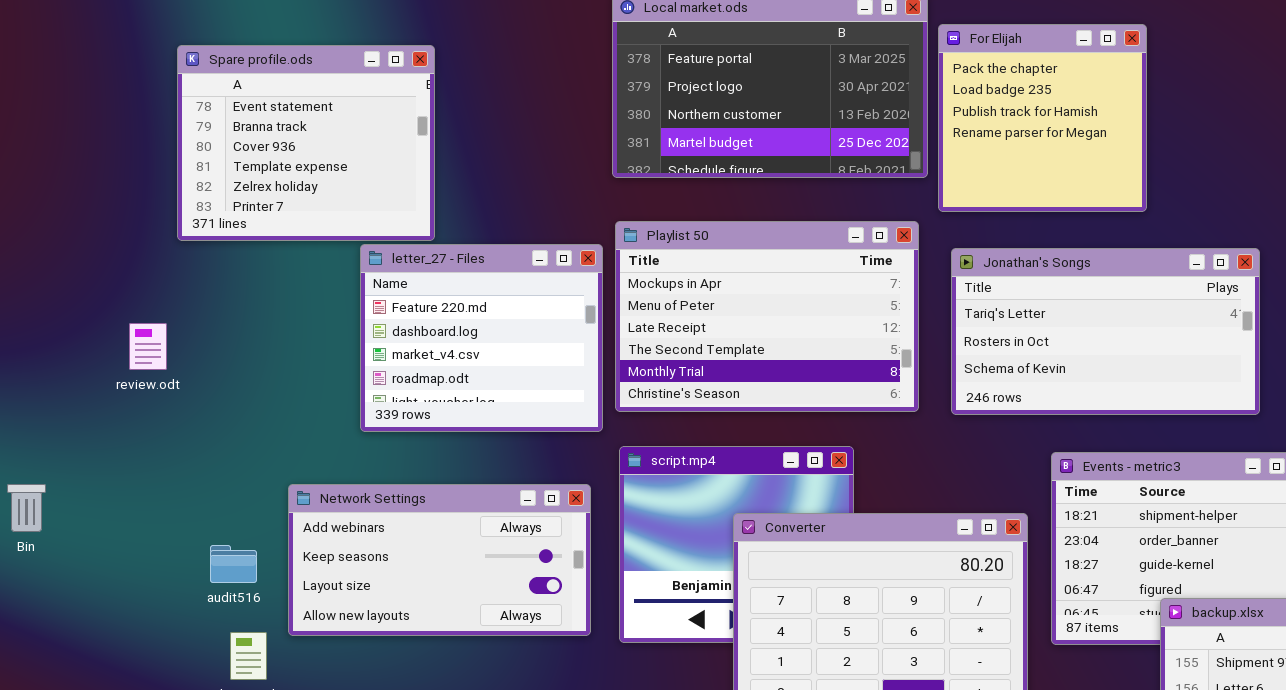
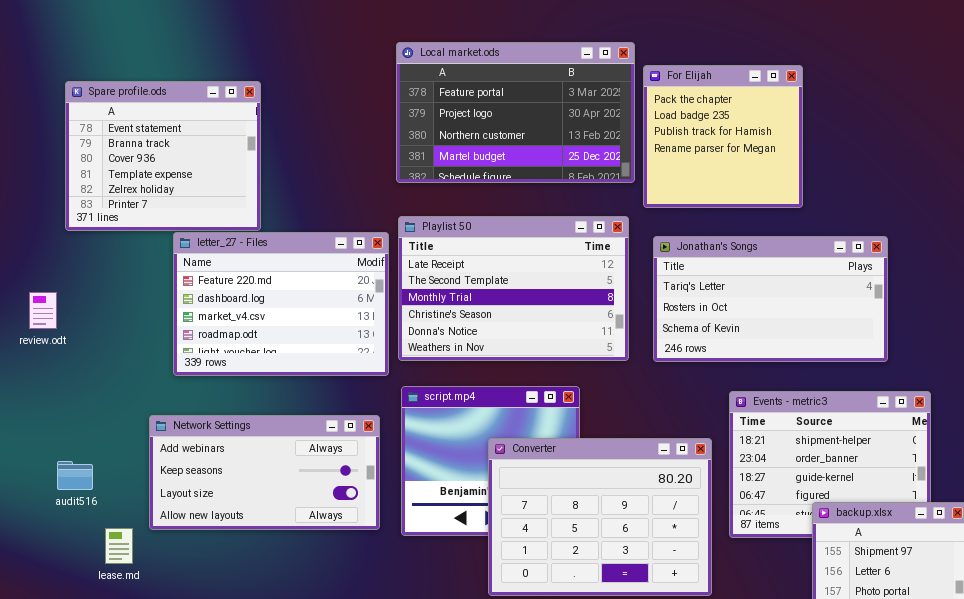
Playlist 50: [615,221,919,412] -> [398,216,629,361], scrolled down 2 rows
letter_27 - Files: [360,244,603,432] -> [173,232,389,376], resized
audit516: [210,545,257,583] -> [57,461,93,490], moved

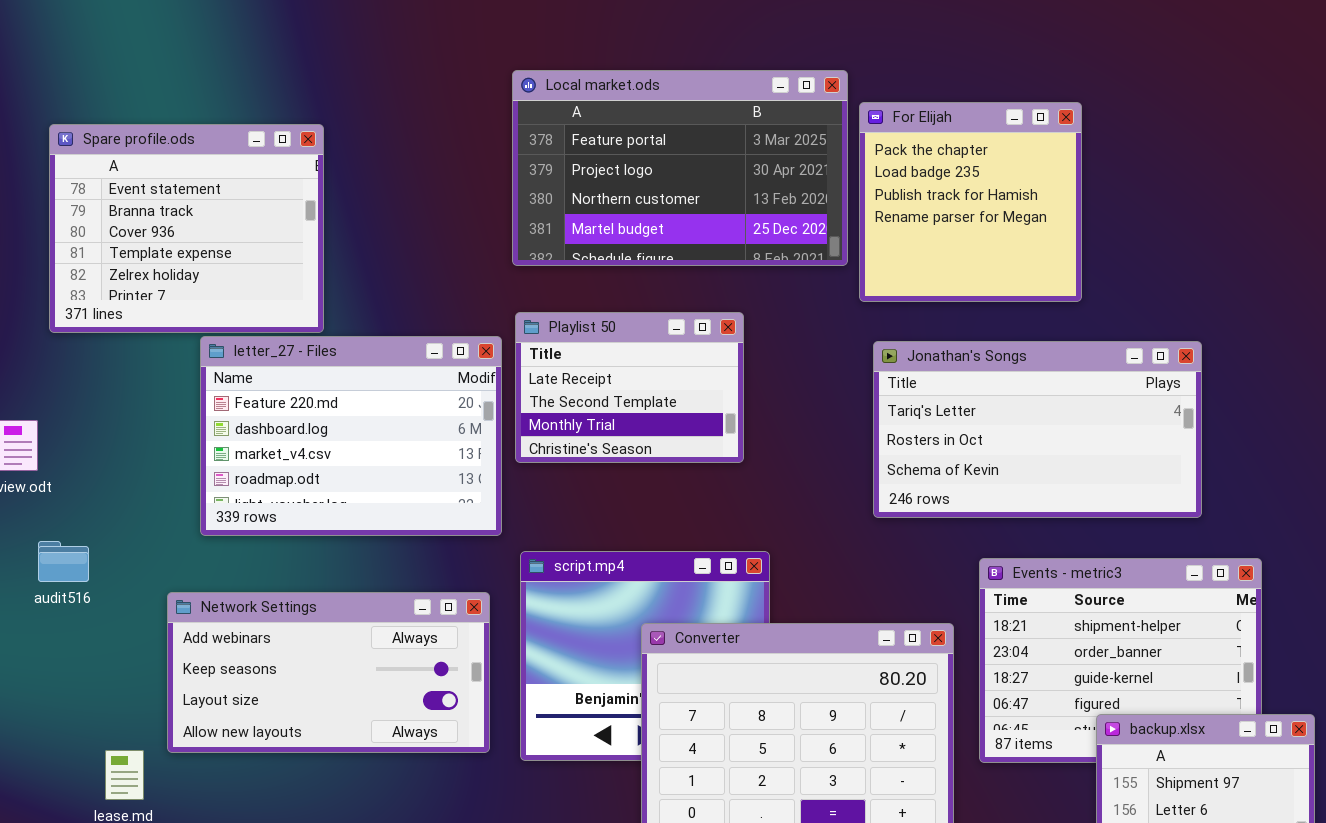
Playlist 50: [398,216,629,361] -> [515,312,744,463], resized
audit516: [57,461,93,490] -> [38,541,89,582], moved

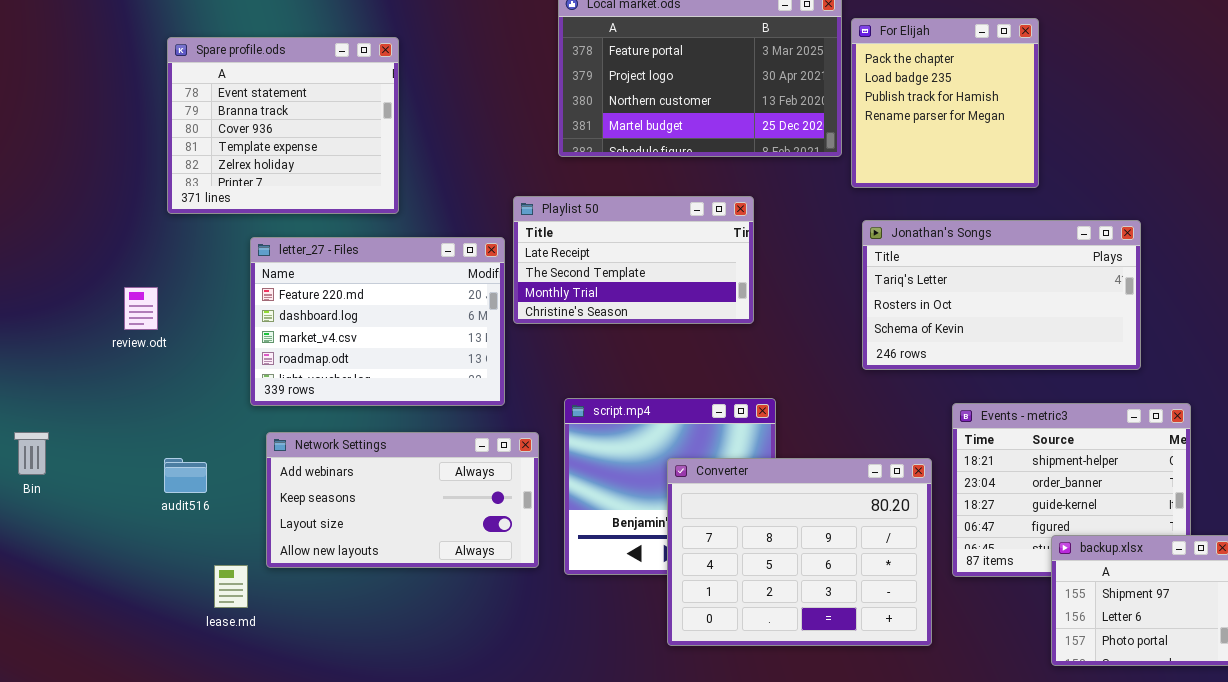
Playlist 50: [515,312,744,463] -> [513,196,754,324], resized
letter_27 - Files: [200,336,502,536] -> [250,237,505,406], moved
audit516: [38,541,89,582] -> [164,458,207,493], moved

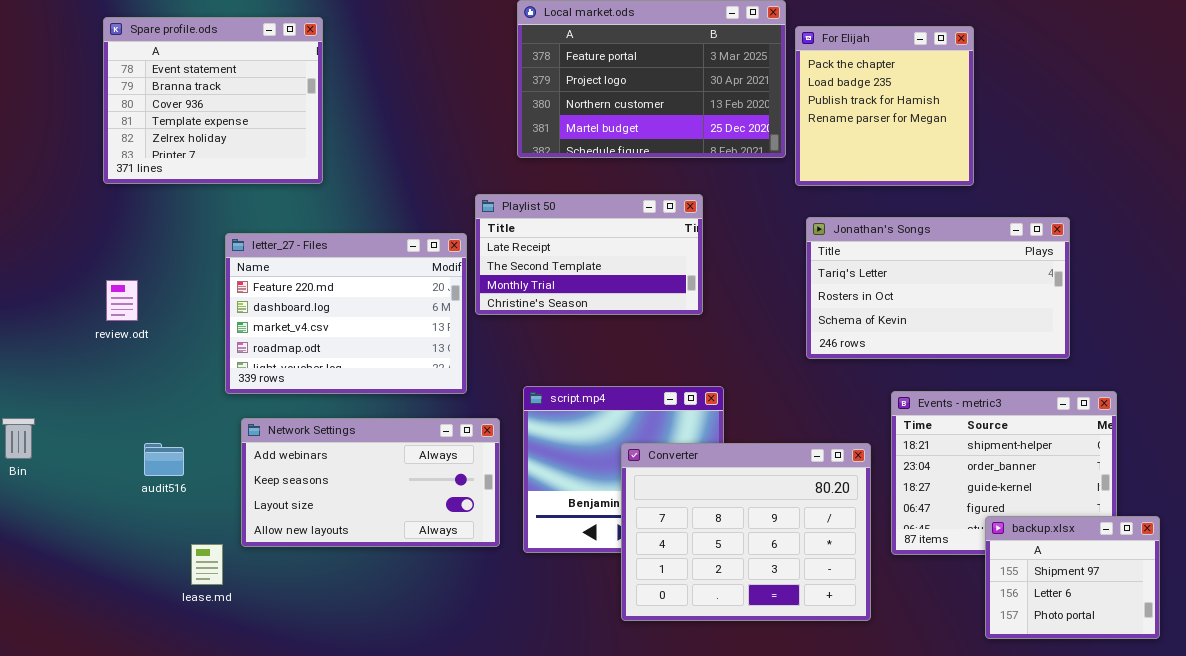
Spare profile.ods: [167,37,399,214] -> [103,17,323,184], moved

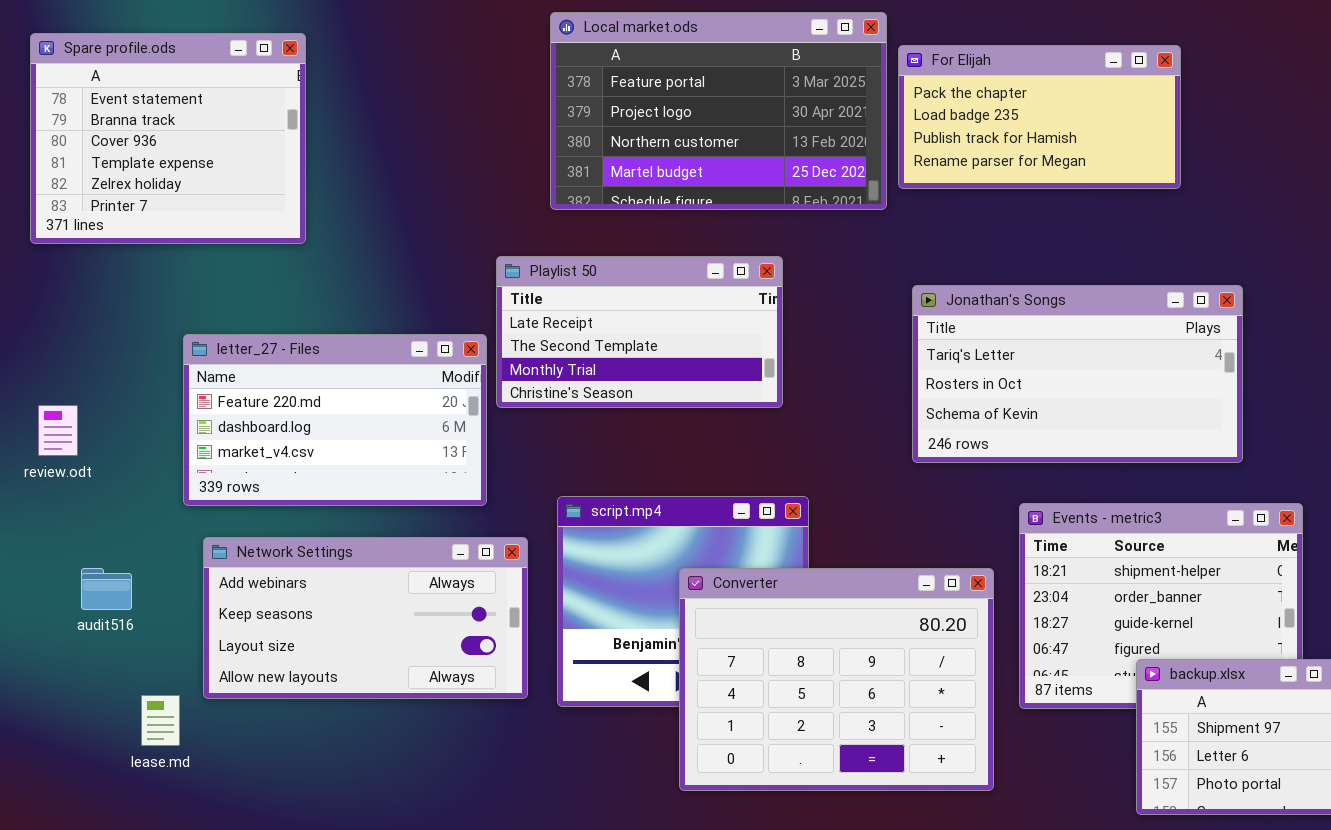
For Elijah: [795,26,974,186] -> [898,45,1181,189], resized
letter_27 - Files: [225,233,467,394] -> [183,334,487,506], resized
review.odt: [106,280,138,321] -> [38,405,78,456], moved

